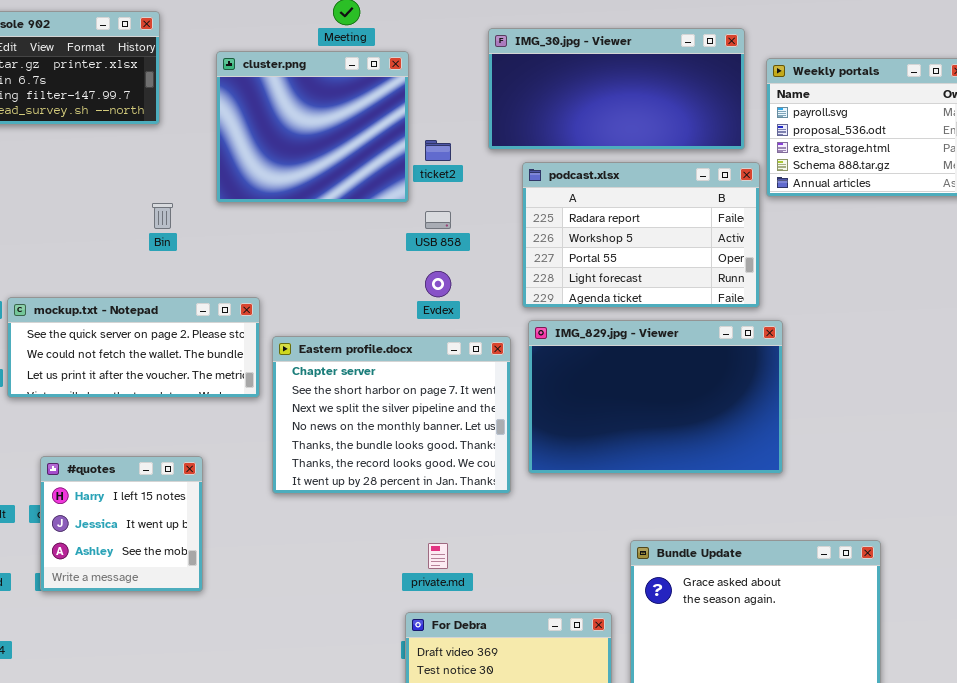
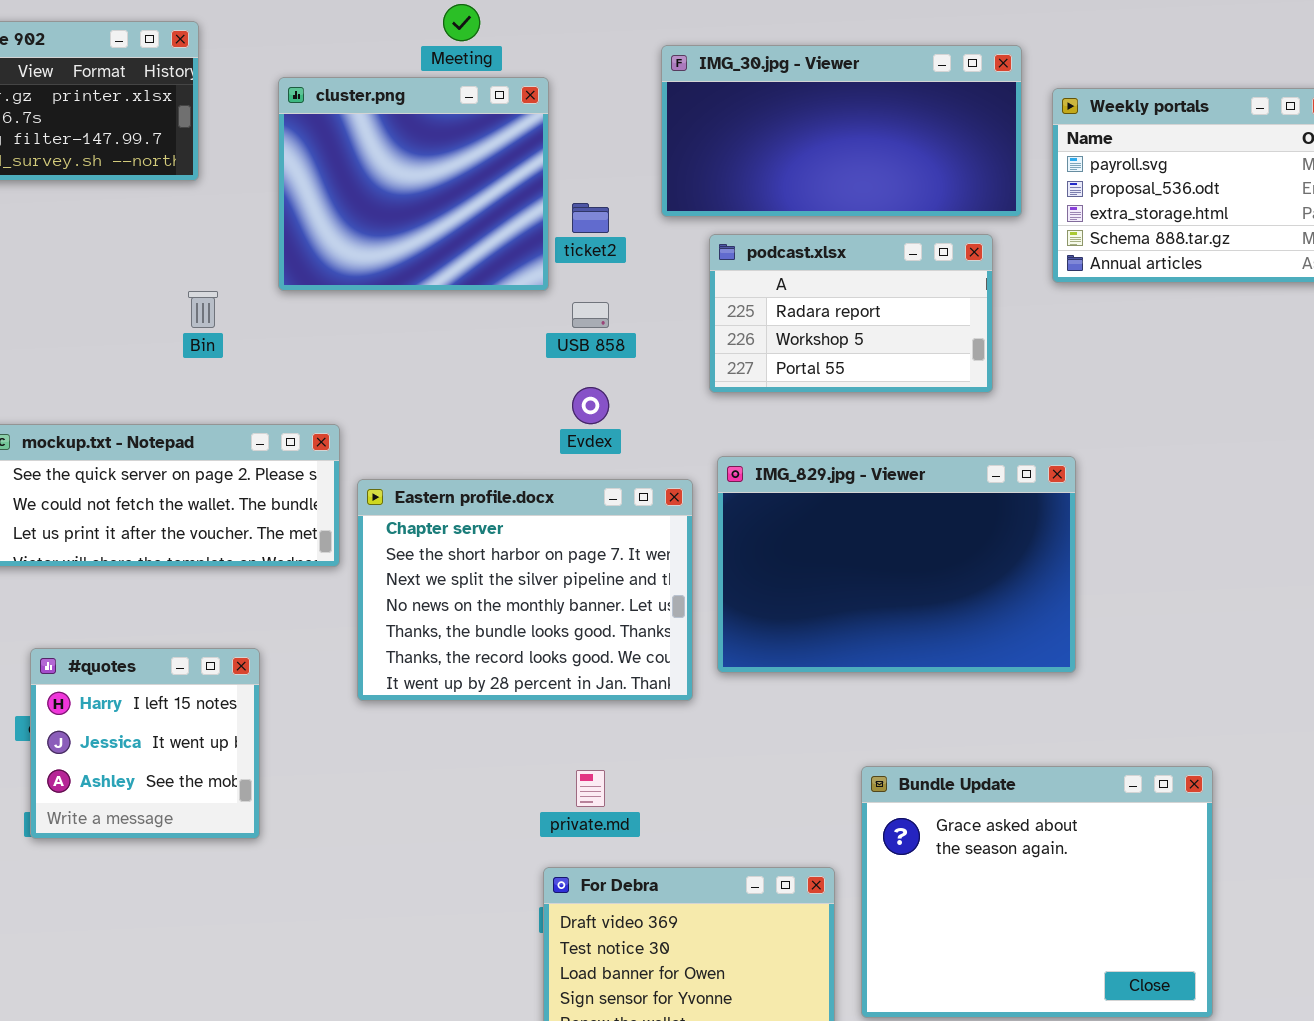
podcast.xlsx: [522,162,760,308] -> [709,234,993,393], resized

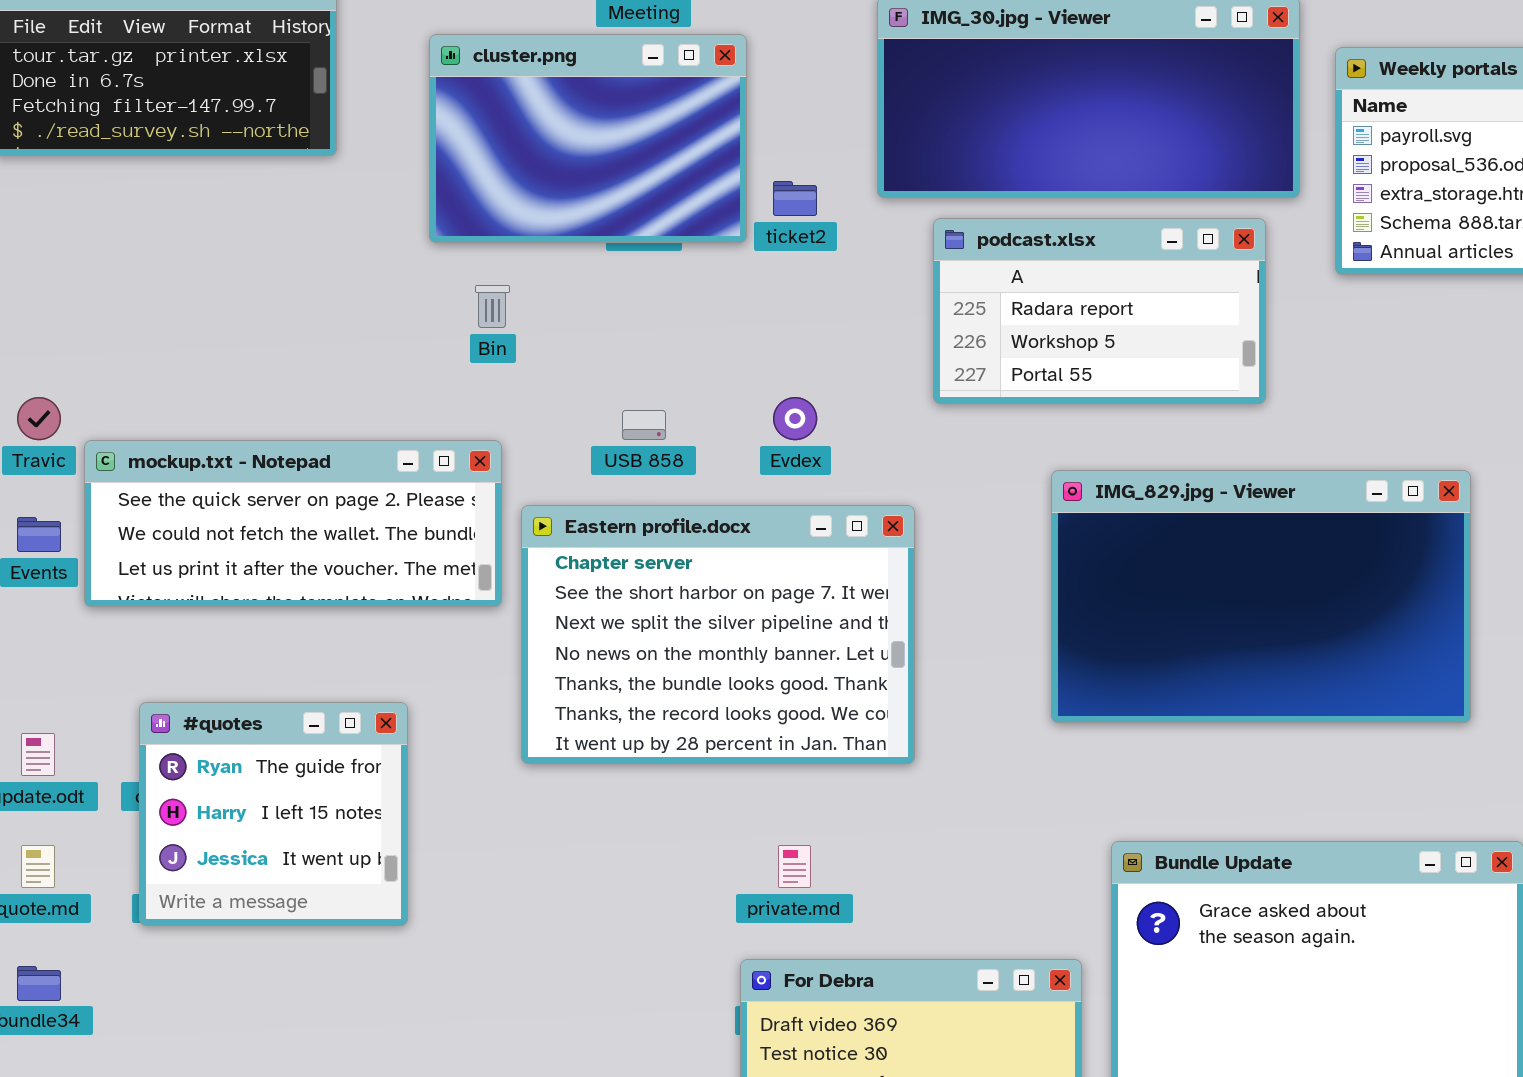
cluster.png: [278,77,549,291] -> [429,34,747,243], resized
Bin: [188,291,218,328] -> [475,285,510,328], moved
USB 858: [572,302,609,328] -> [622,410,666,440], moved
IMG_829.jpg - Viewer: [717,456,1076,673] -> [1051,470,1471,723], moved
#quotes: [30,648,260,839] -> [139,702,408,926], scrolled up 1 row

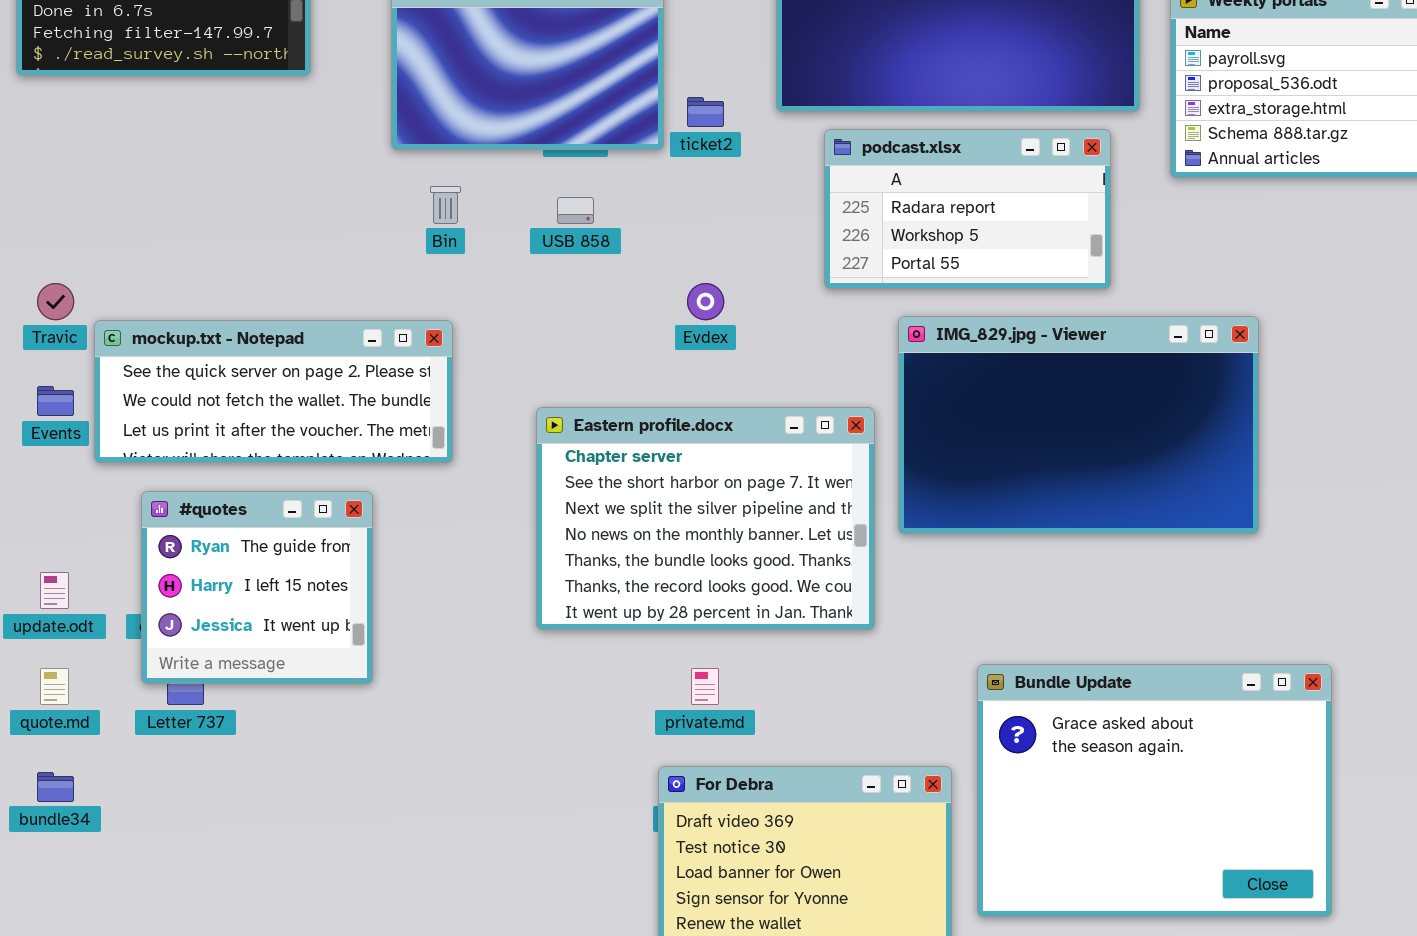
USB 858: [622,410,666,440] -> [557,197,594,224], moved
IMG_829.jpg - Viewer: [1051,470,1471,723] -> [898,316,1259,534], moved
Eastern profile.docx: [521,505,915,764] -> [536,407,875,630], moved
#quotes: [139,702,408,926] -> [141,491,373,684], moved

